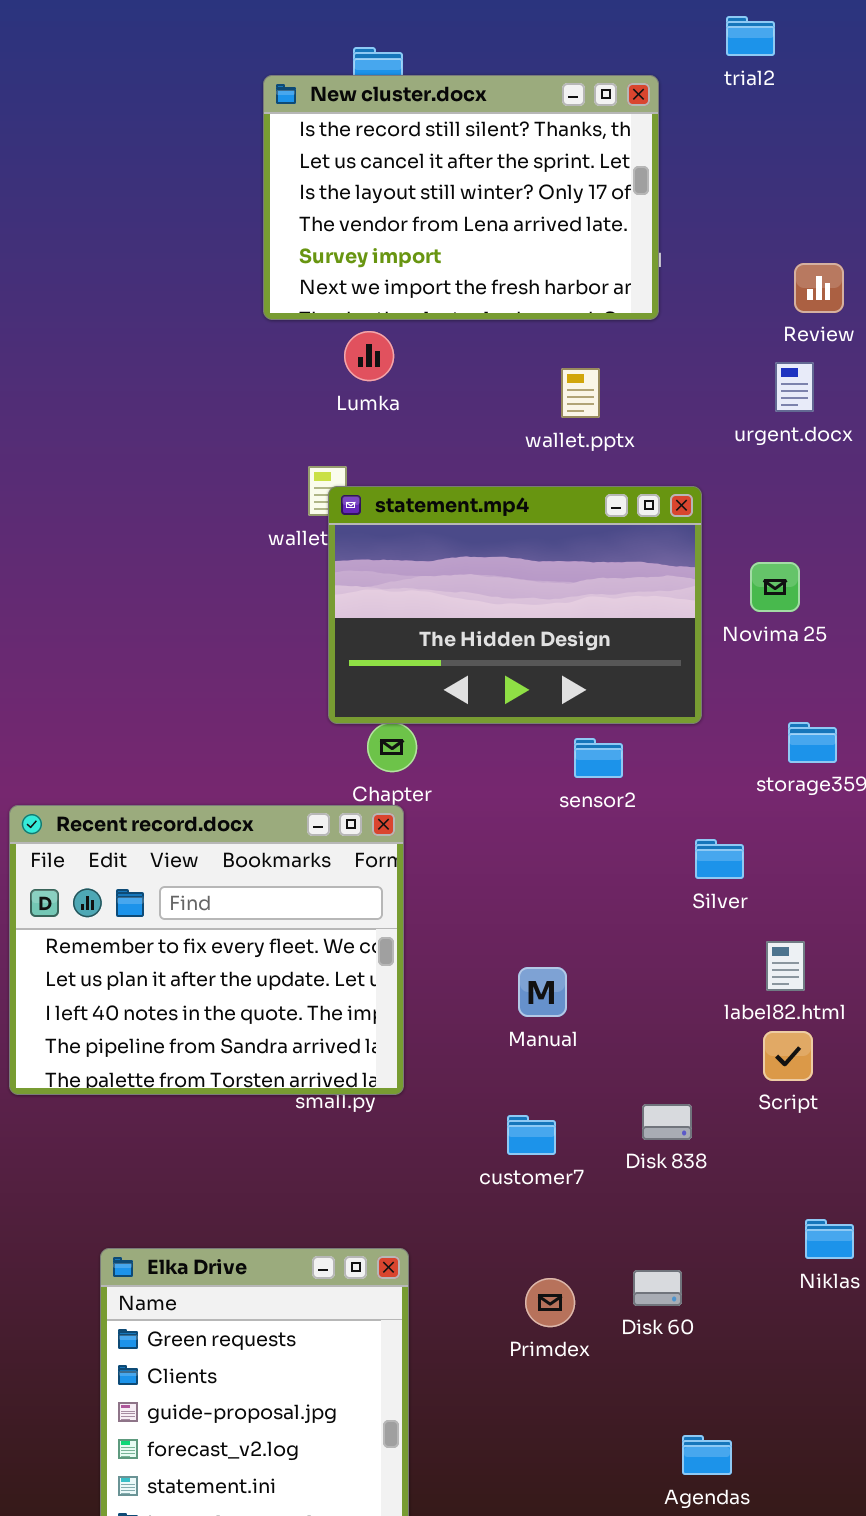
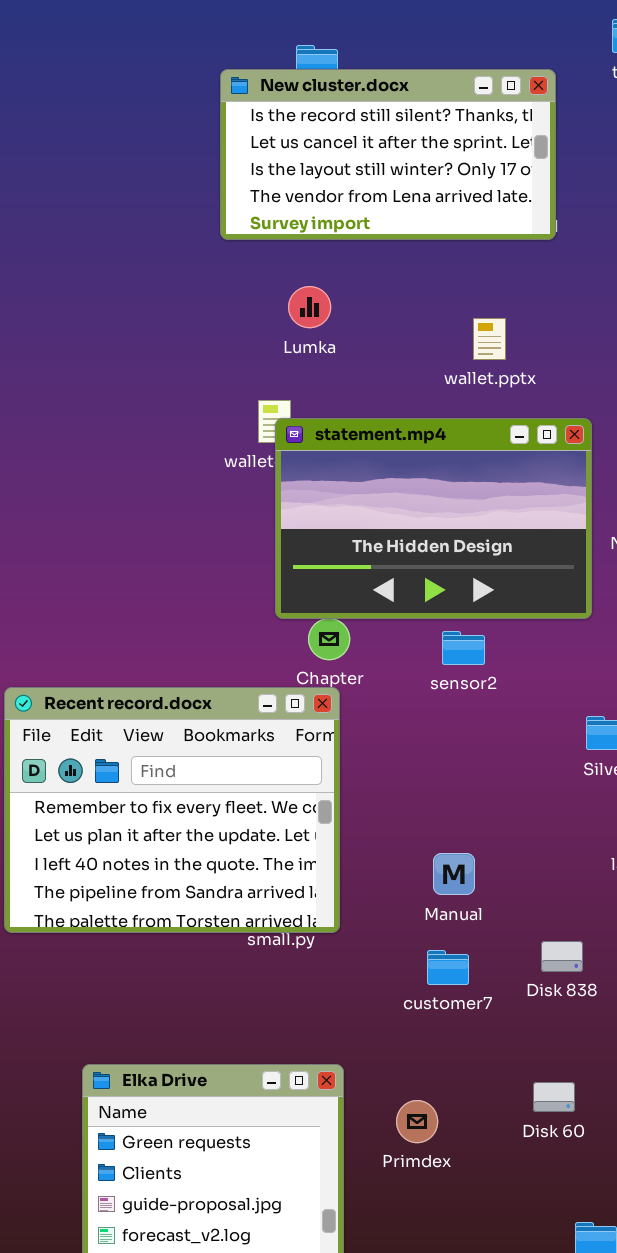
New cluster.docx: [263,75,659,320] -> [220,69,556,240], resized
sensor2: [574,738,623,778] -> [442,631,485,665], moved
Manual: [518,967,567,1017] -> [433,853,475,895], moved
Primdex: [525,1278,575,1327] -> [396,1100,438,1143], moved

